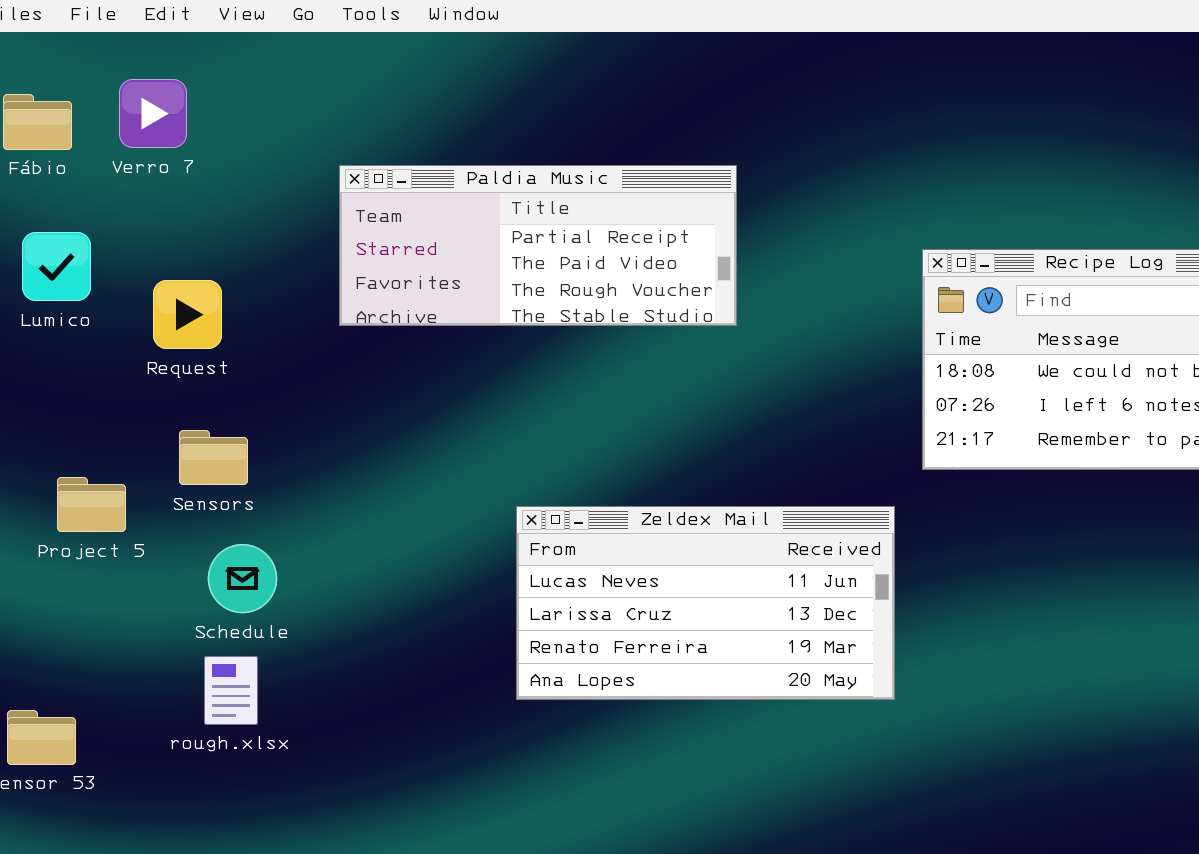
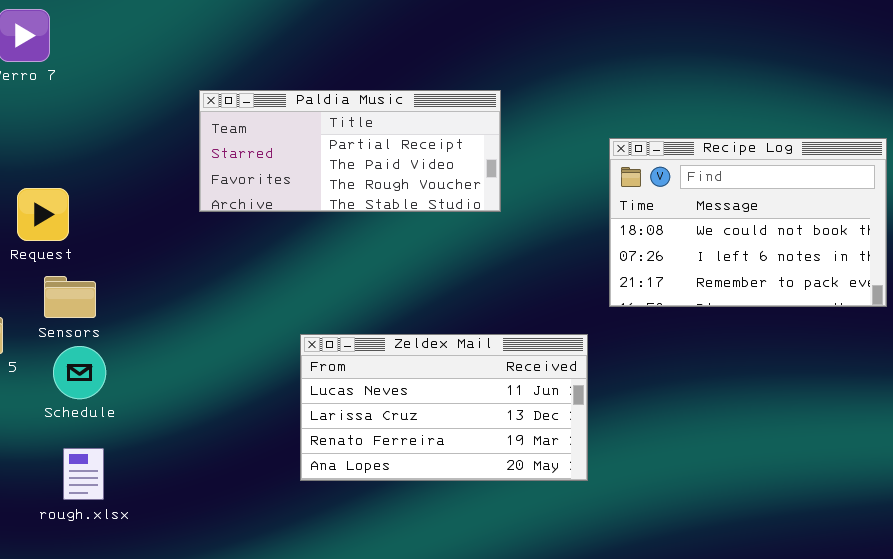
Paldia Music: [339,165,737,326] -> [199,90,501,212], moved
Request: [153,280,222,349] -> [17,188,69,241], moved
Schedule: [208,544,277,613] -> [53,346,106,399], moved

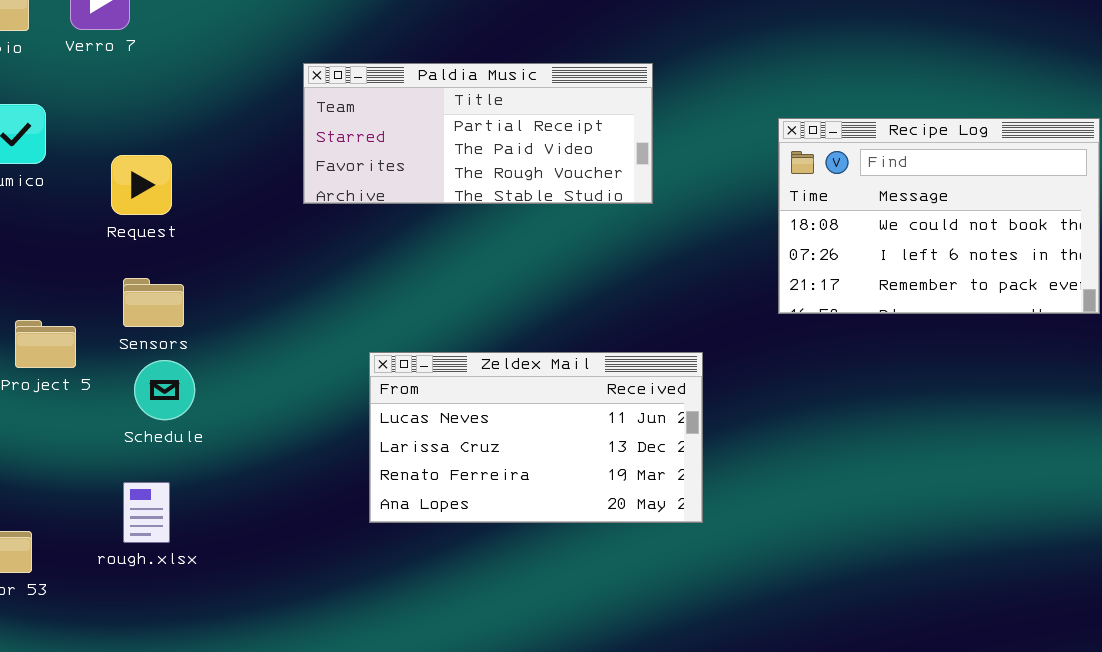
Request: [17,188,69,241] -> [111,155,172,215], moved
Zeldex Mail: [300,334,588,481] -> [369,352,703,523], moved
rough.xlsx: [63,448,104,500] -> [123,482,170,543], moved

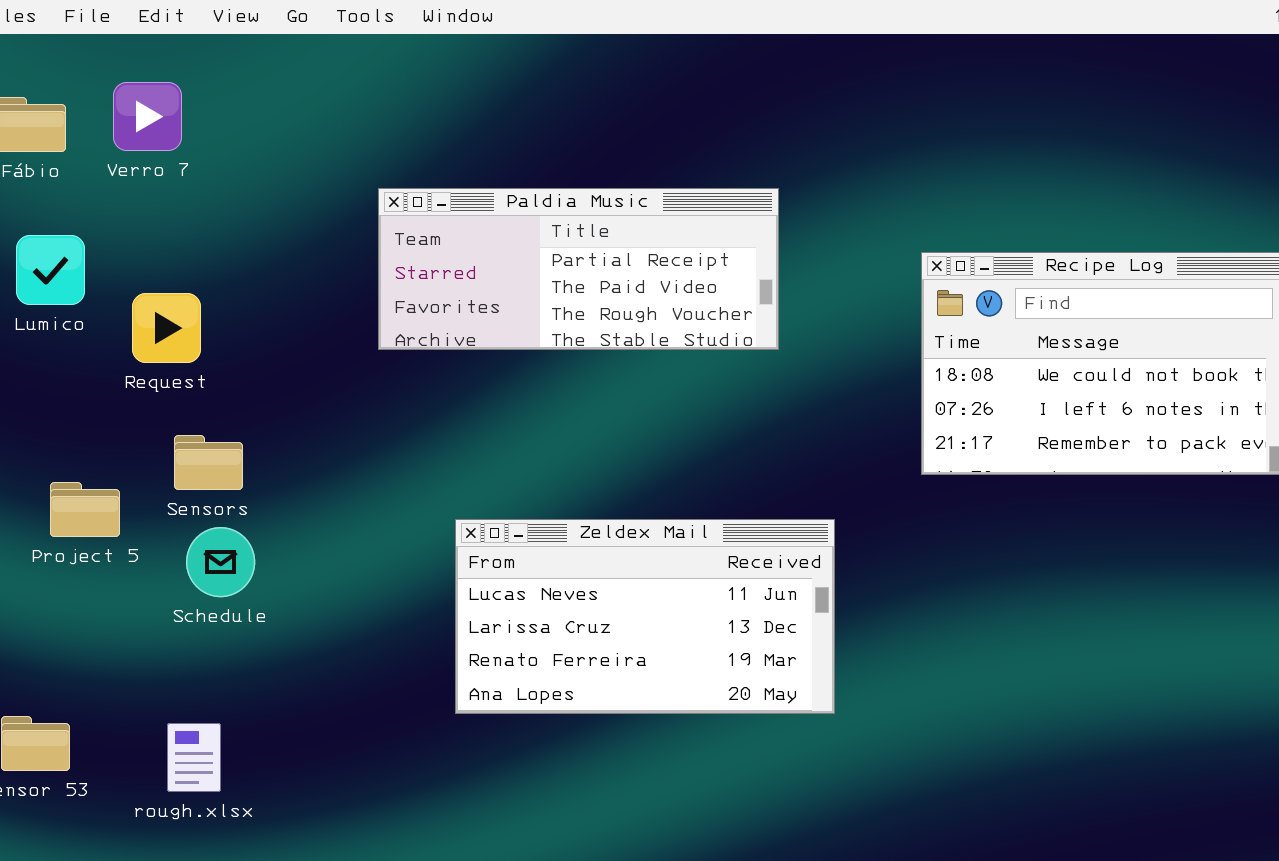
Request: [111,155,172,215] -> [132,293,201,363], moved
rough.xlsx: [123,482,170,543] -> [167,723,221,792], moved

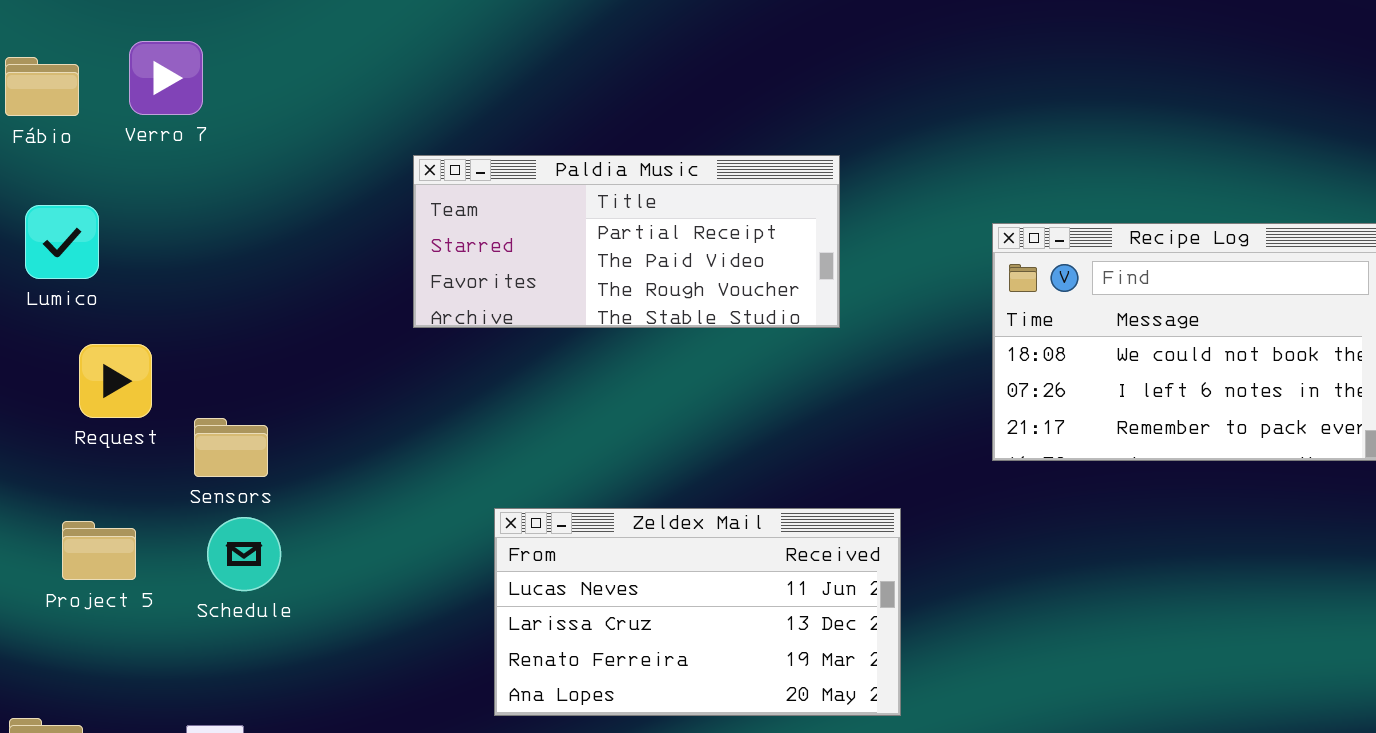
Request: [132,293,201,363] -> [79,344,152,418], moved
Project 5: [50,482,120,537] -> [62,521,136,580], moved

